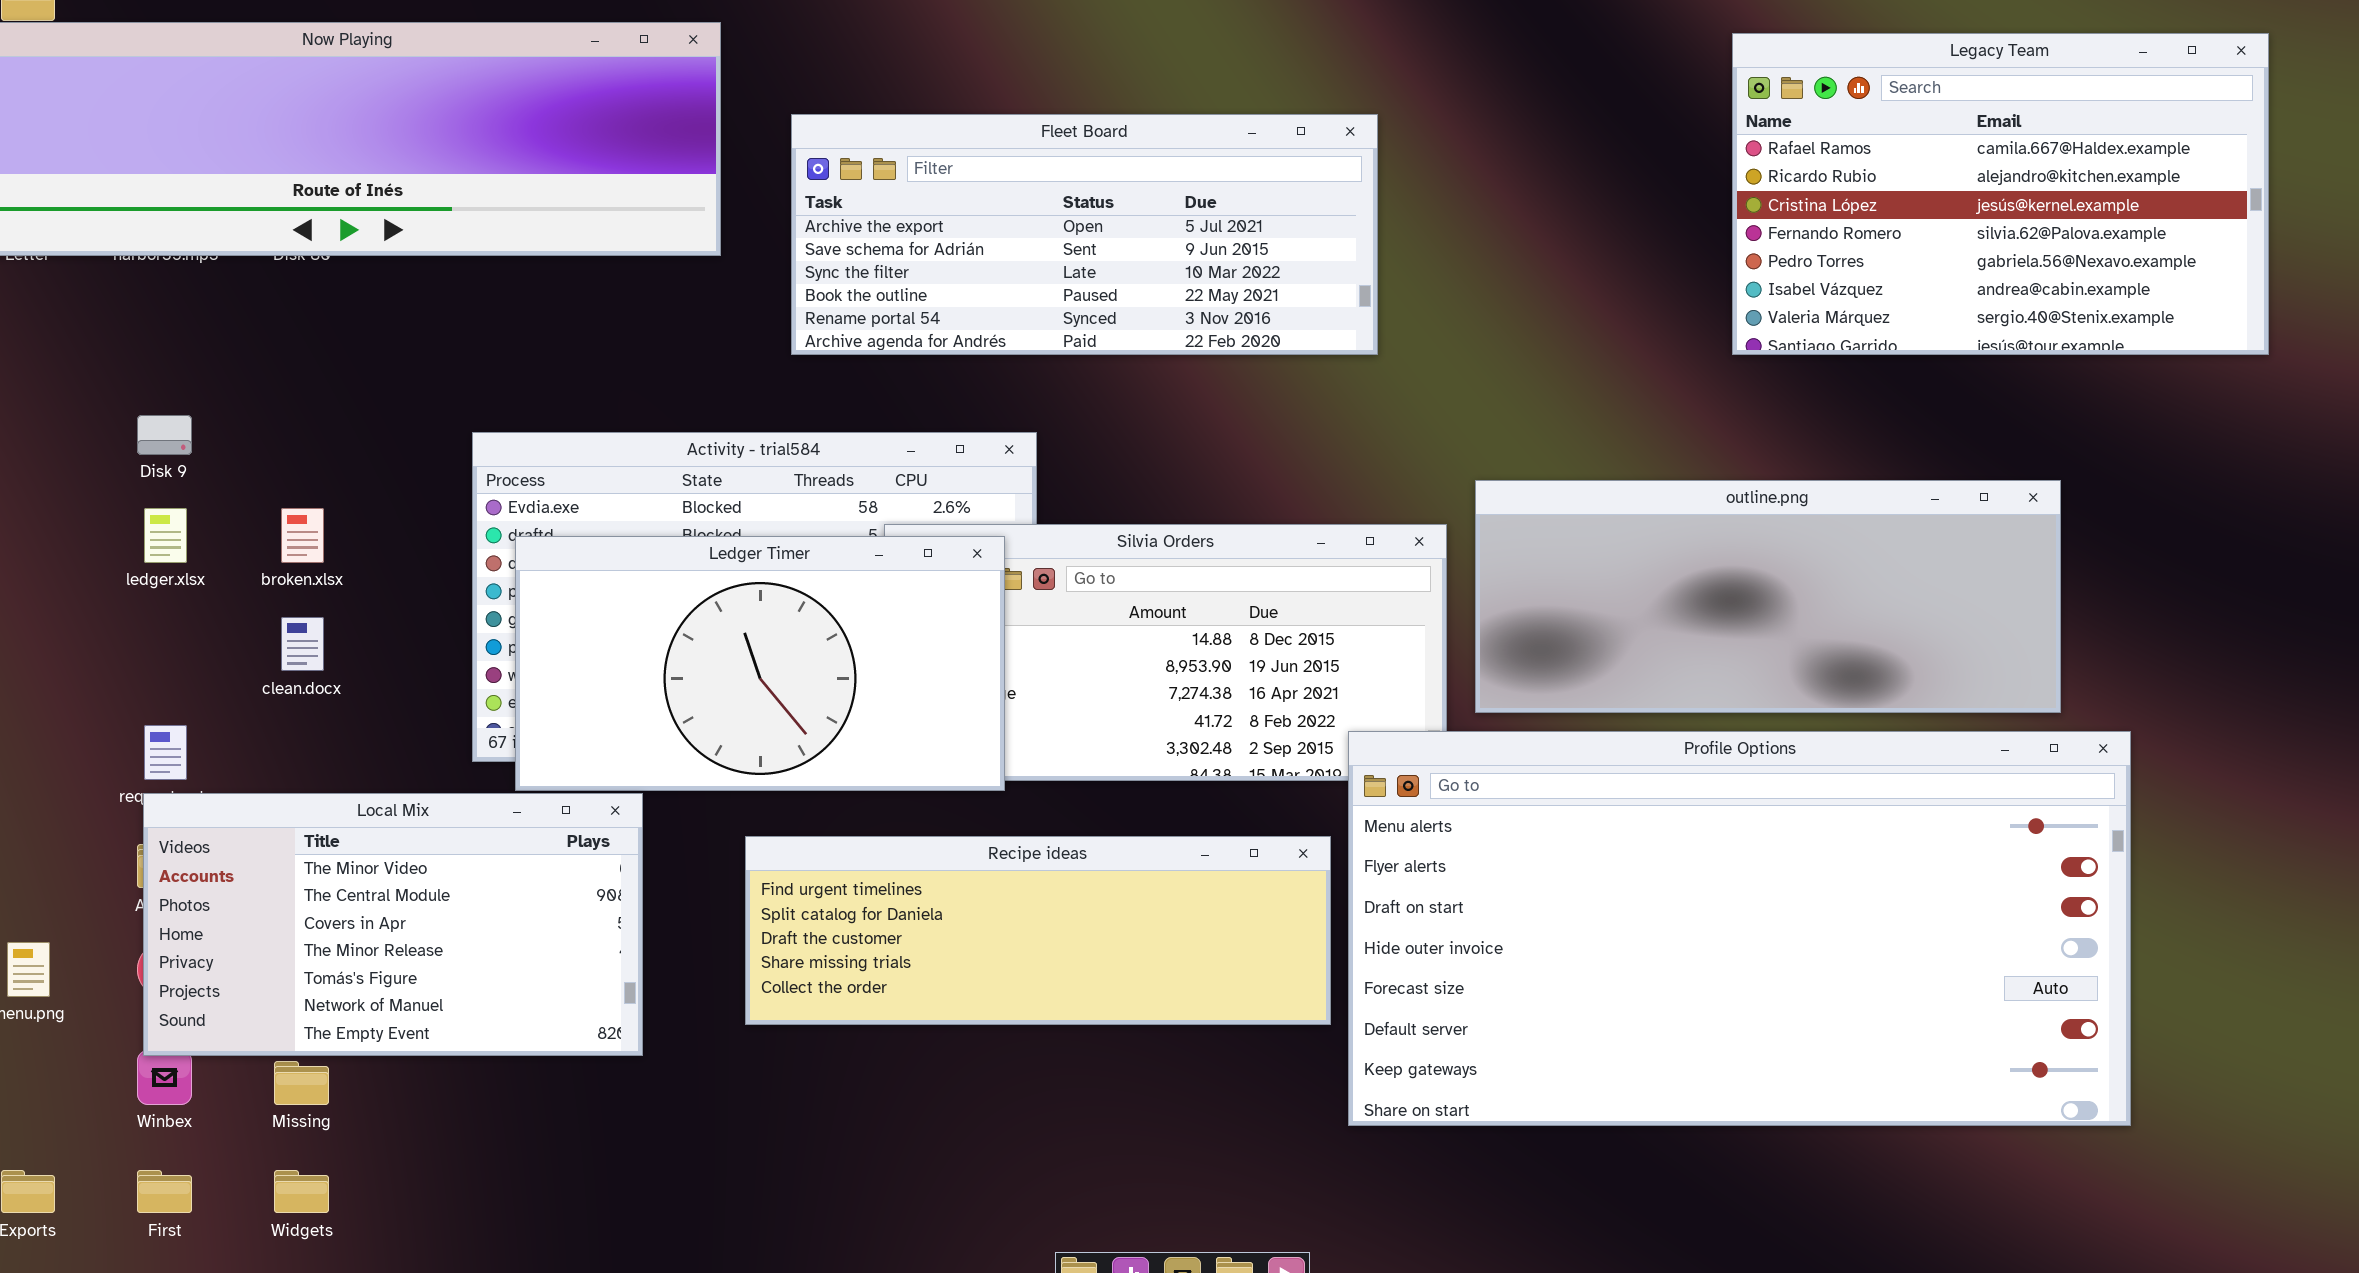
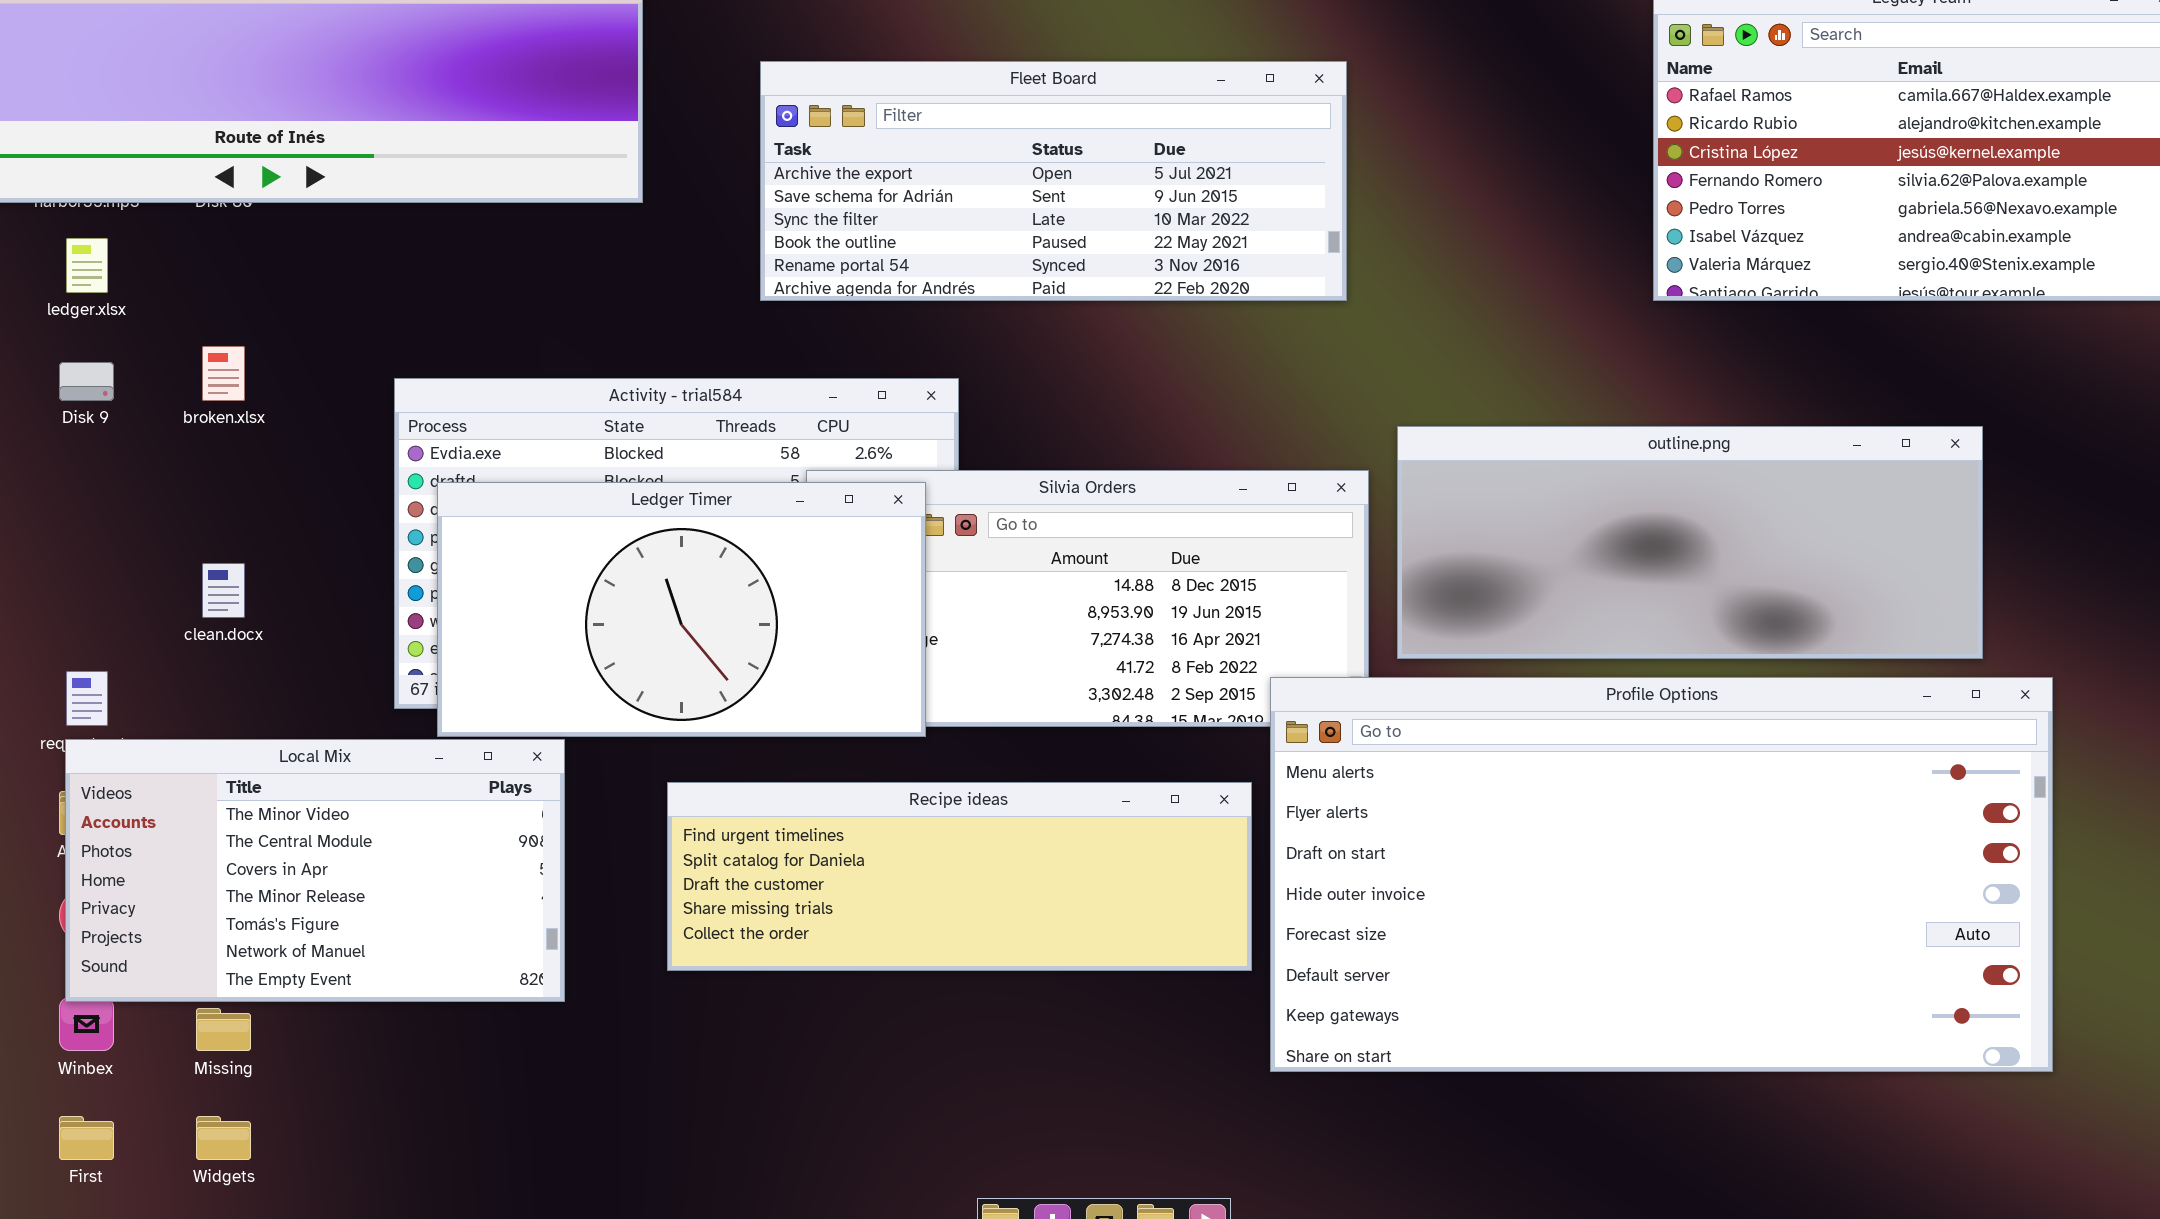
Fleet Board: [791,114,1378,355] -> [760,61,1347,301], moved
ledger.xlsx: [144,508,187,563] -> [66,238,108,293], moved
broken.xlsx: [281,508,324,563] -> [202,346,245,401], moved

